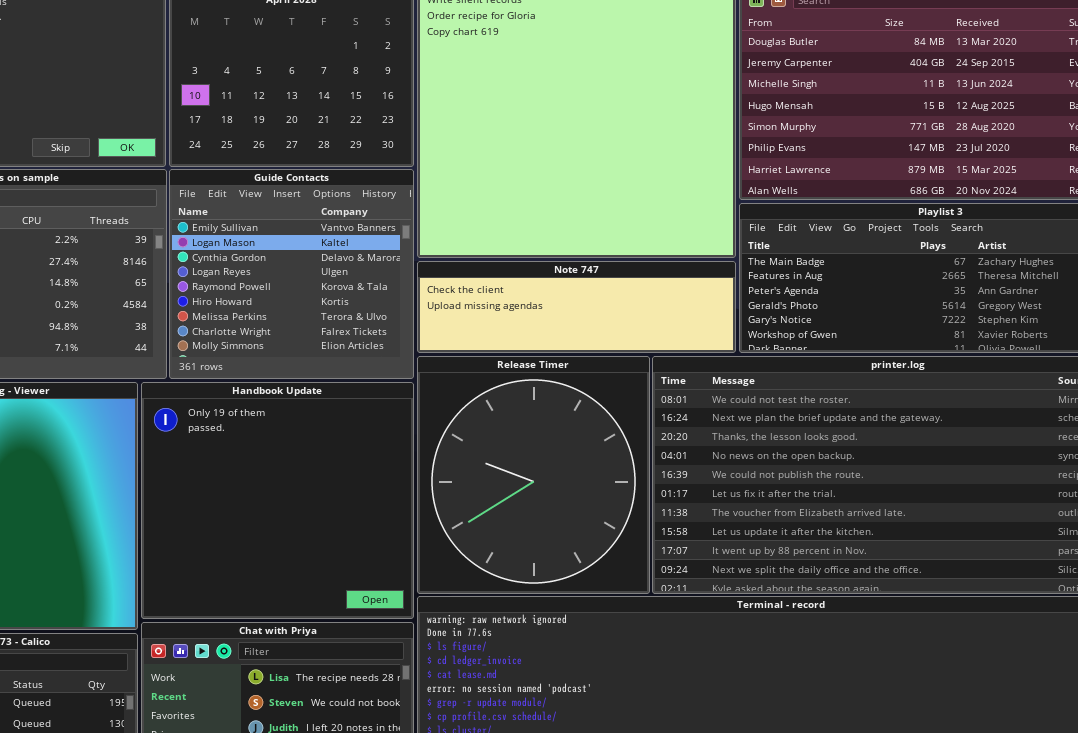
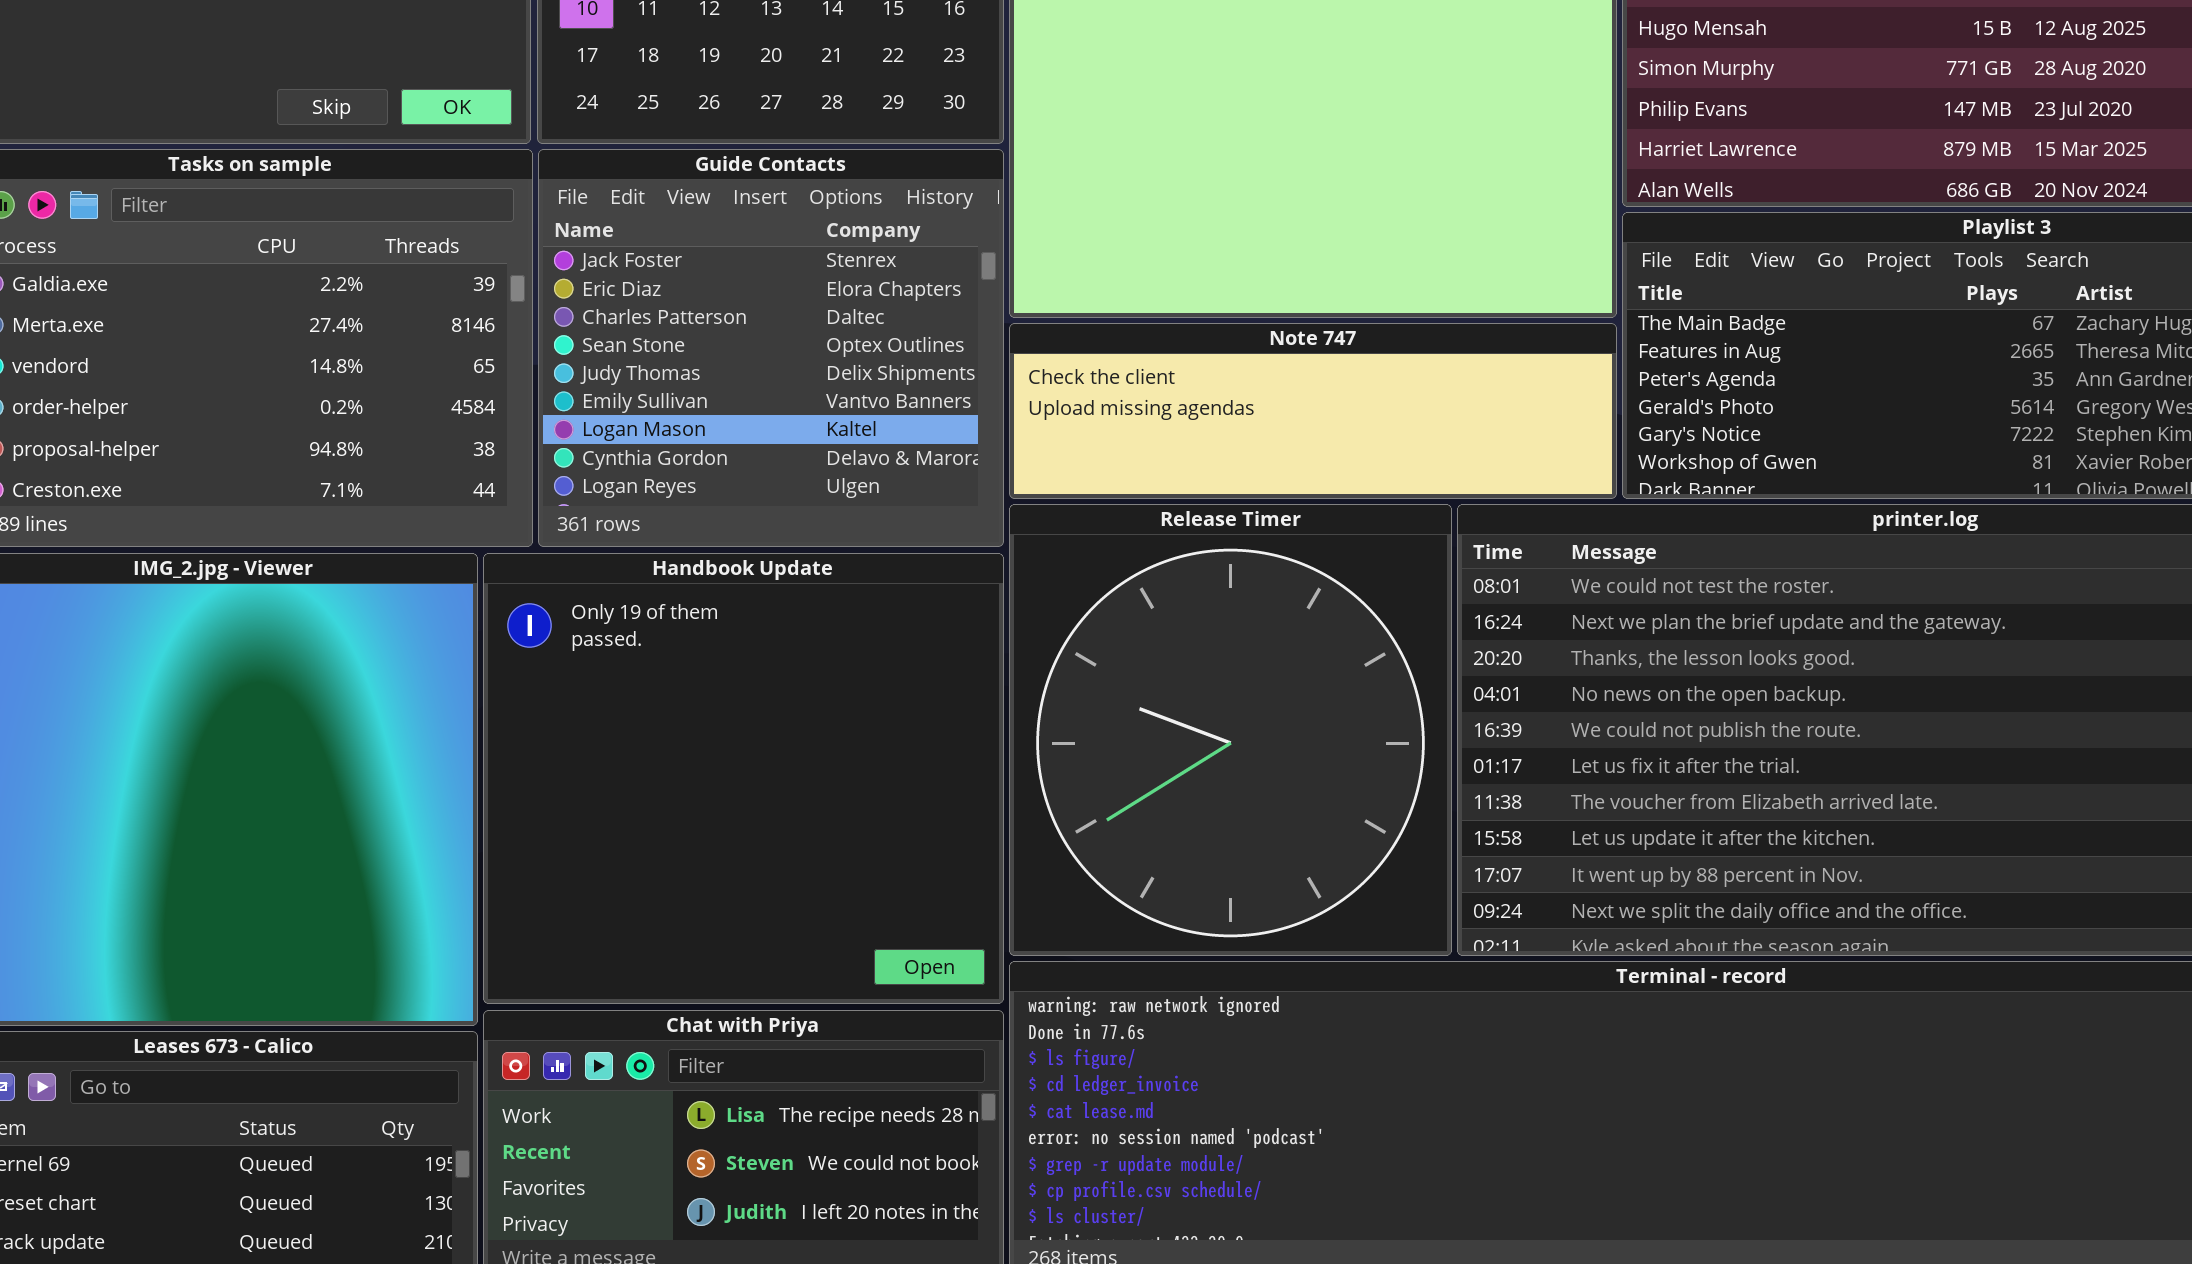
Guide Contacts: [169,169,414,379] -> [538,149,1004,547], scrolled up 5 rows

